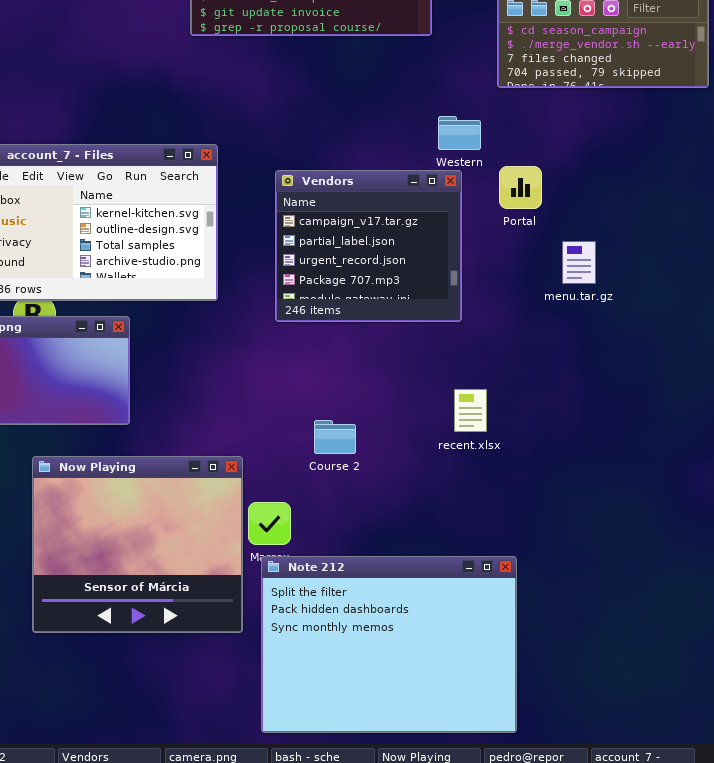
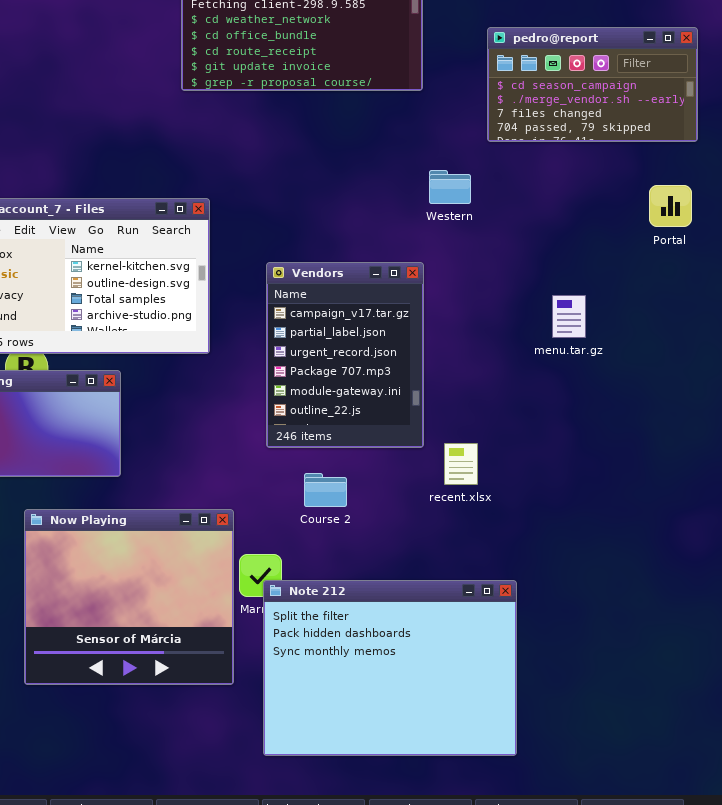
Portal: [499,166,542,209] -> [649,185,692,227], moved
Vendors: [275,170,462,322] -> [266,262,424,448], moved, resized
Note 212: [261,556,517,733] -> [263,580,517,756], moved

